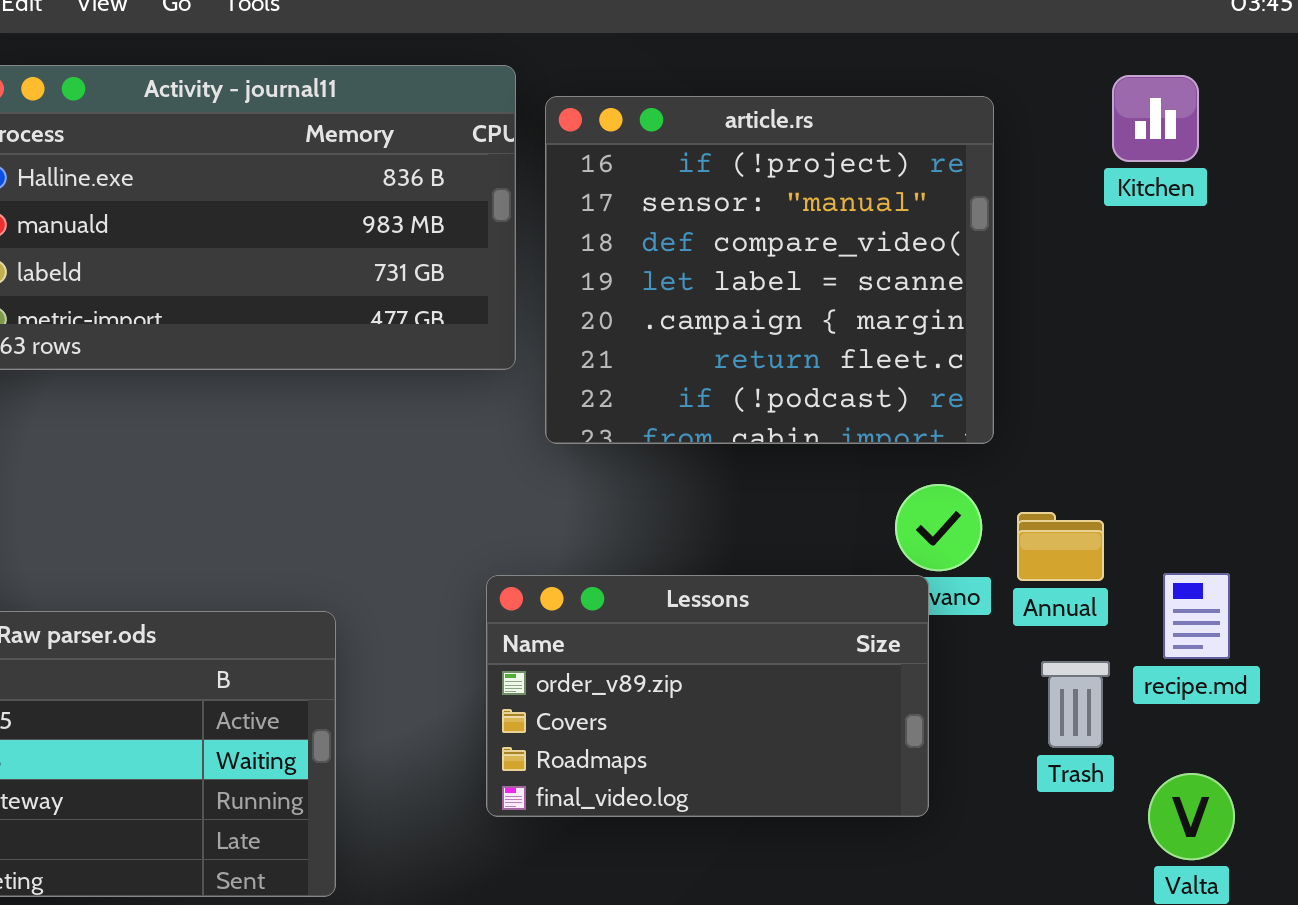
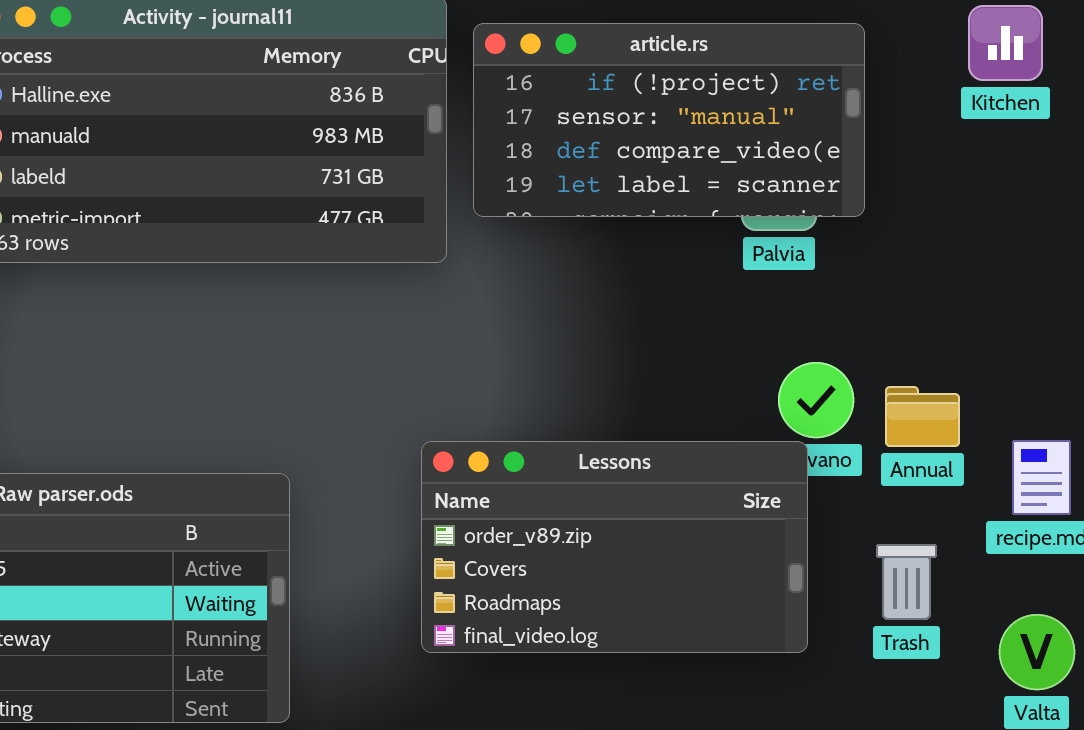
article.rs: [545,96,994,444] -> [473,23,865,217], resized
Trash: [1041,661,1110,748] -> [876,544,937,620], moved

